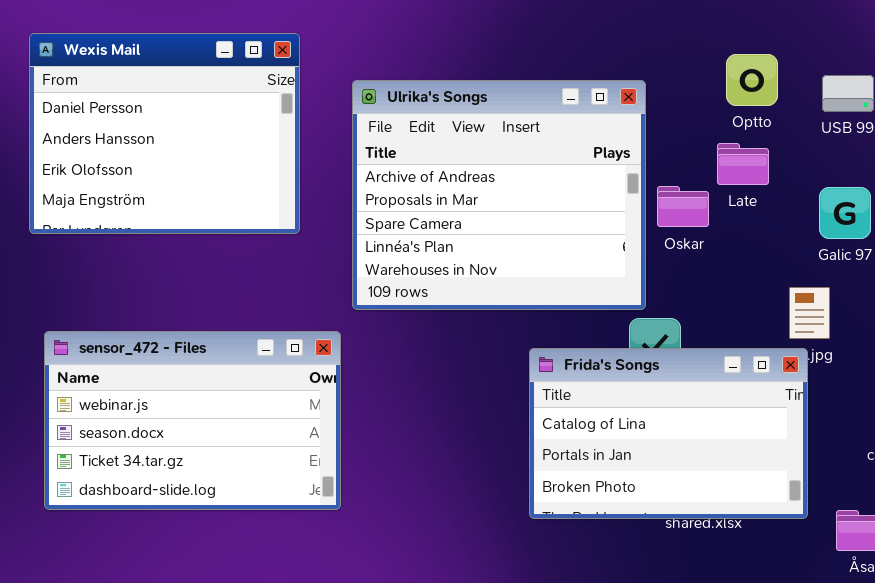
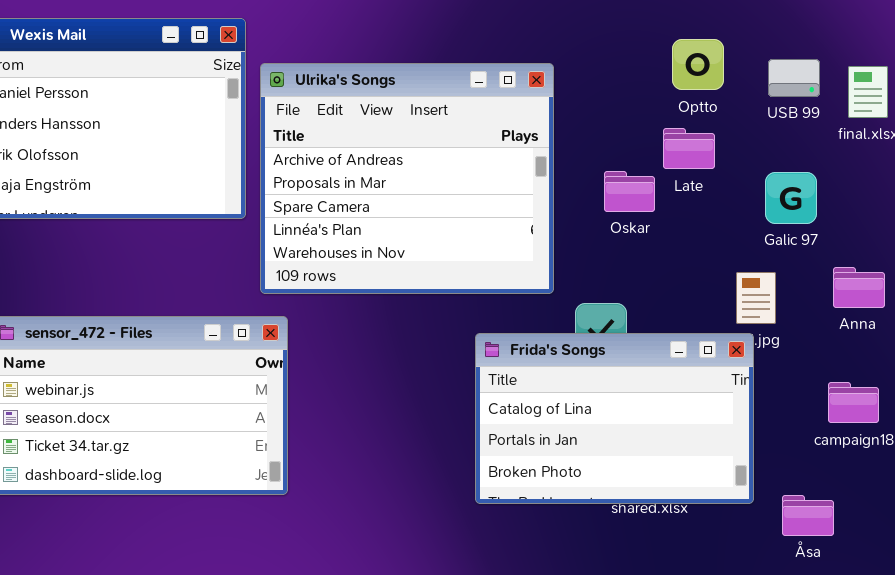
Ulrika's Songs: [352,80,646,310] -> [260,63,554,294], moved

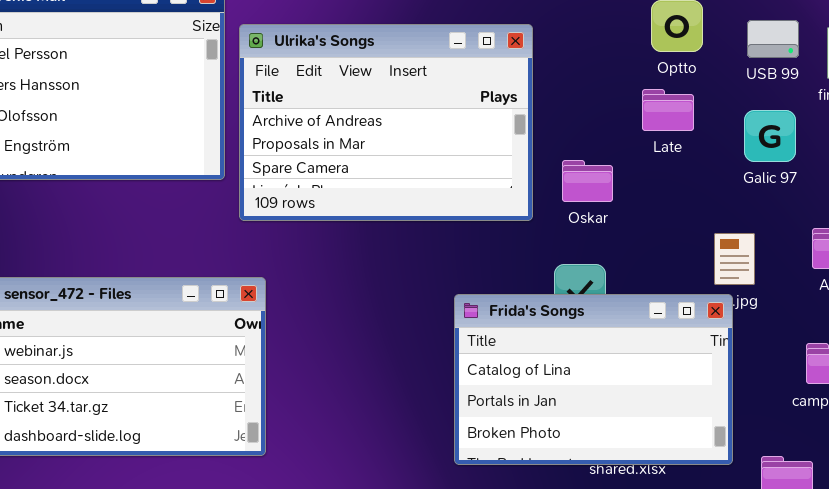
Ulrika's Songs: [260,63,554,294] -> [239,24,533,221], resized
Oskar: [604,171,655,212] -> [562,160,613,202], moved
Galic 97: [765,172,817,224] -> [744,110,796,162], moved

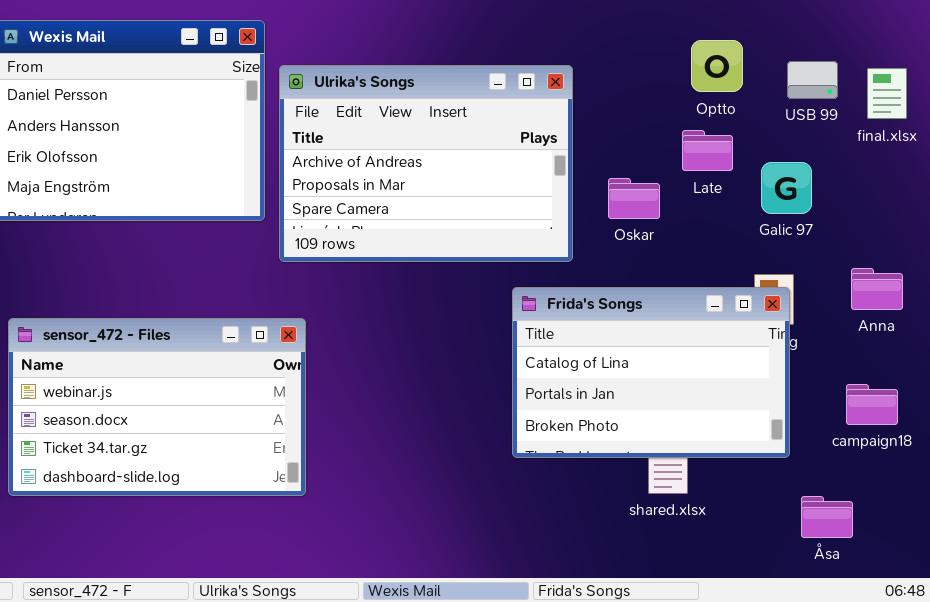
Galic 97: [744,110,796,162] -> [761,162,812,214], moved
Oskar: [562,160,613,202] -> [608,178,660,219], moved
Frida's Songs: [454,294,733,465] -> [512,287,790,458], moved

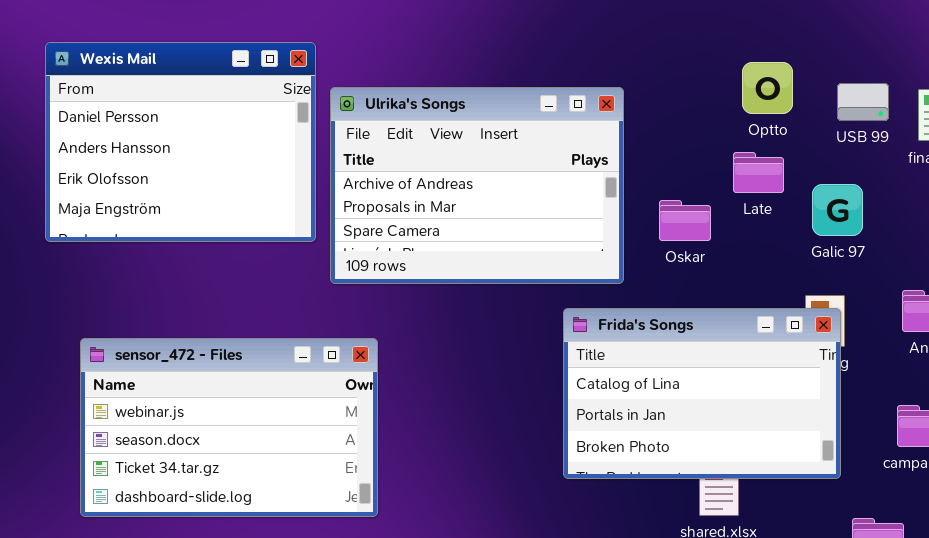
sensor_472 - Files: [8,318,306,496] -> [80,338,378,517], moved

